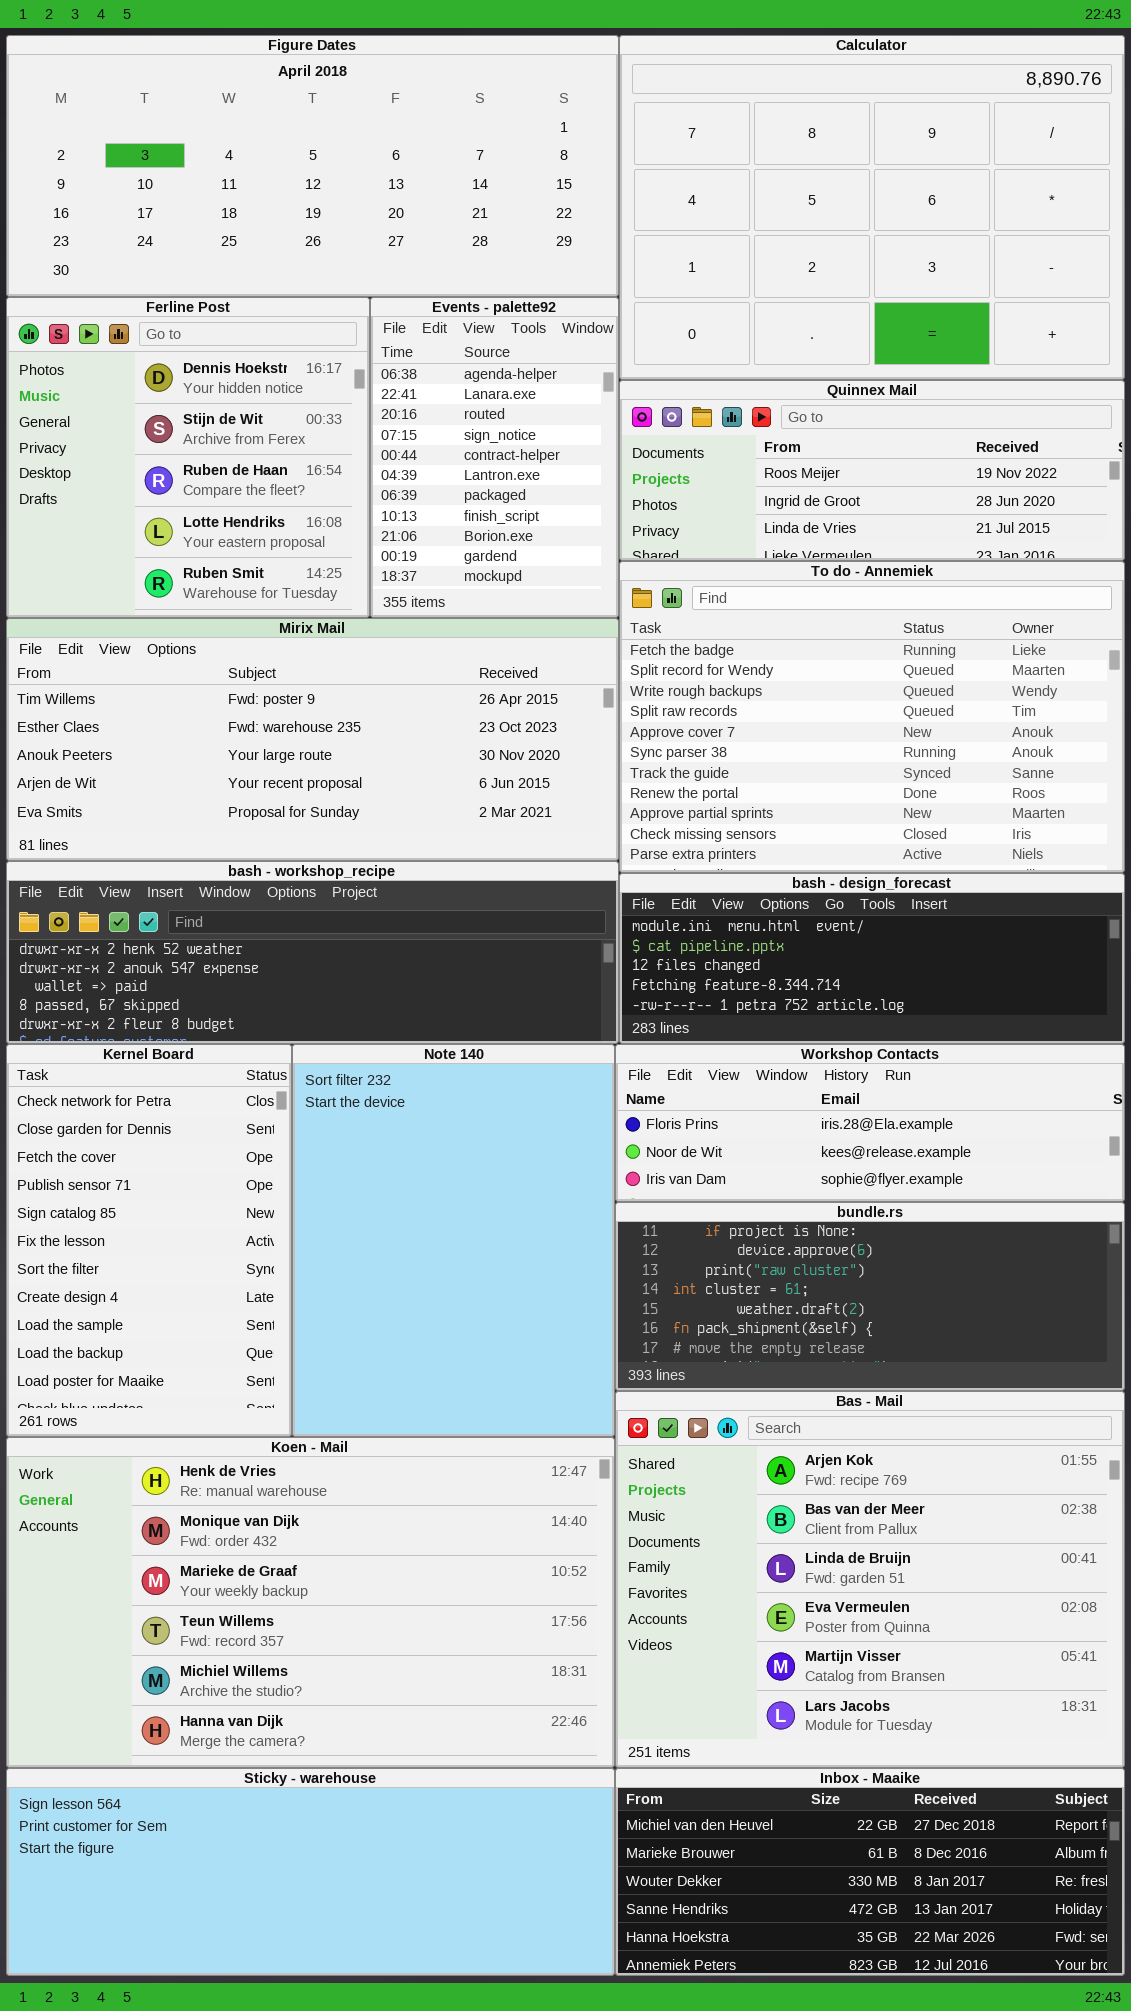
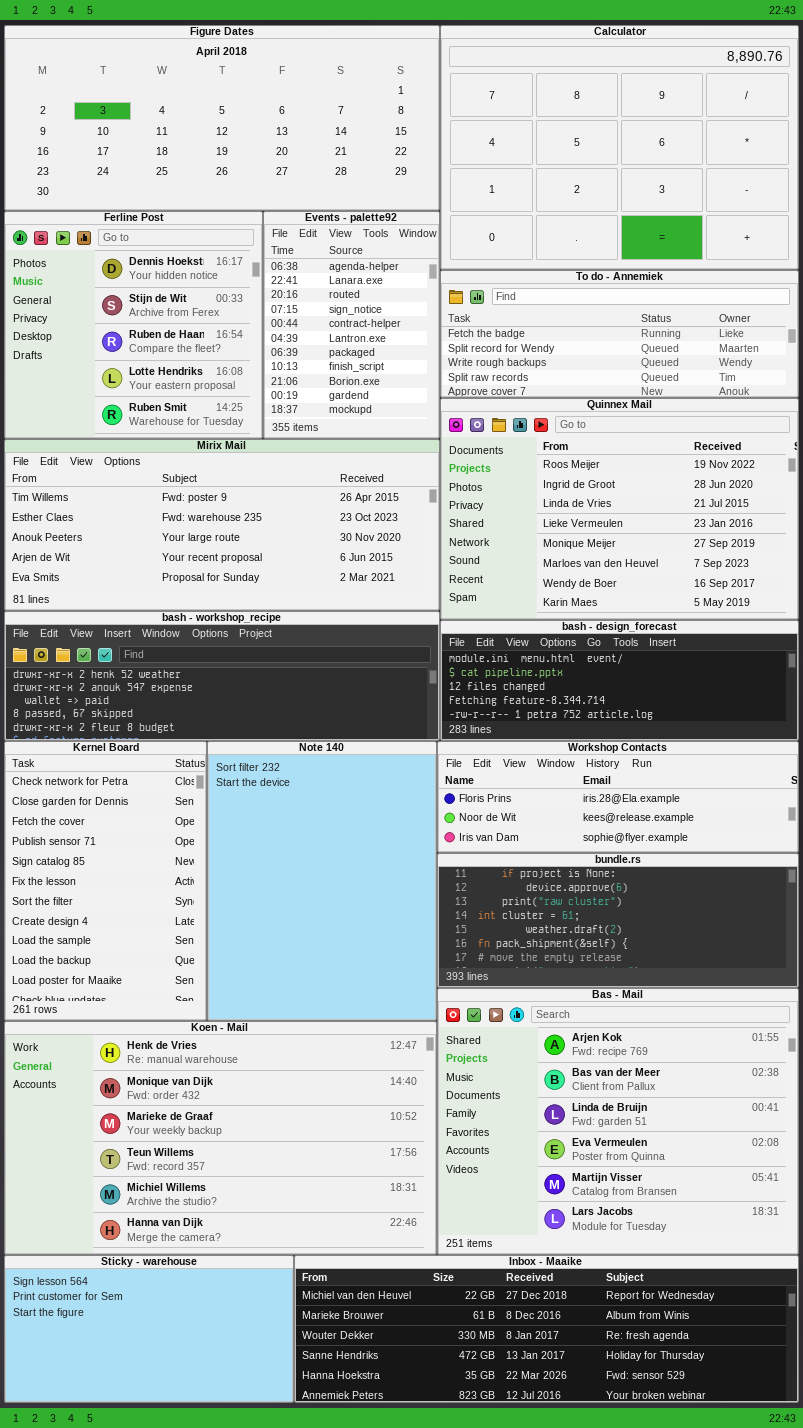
Quinnex Mail: [619,380,1125,561] -> [440,398,799,620], moved, resized
To do - Annemiek: [619,561,1125,873] -> [440,270,799,398], moved, resized
Sticky - warehouse: [6,1768,615,1976] -> [4,1255,294,1403], resized
Inbox - Maaike: [615,1768,1125,1976] -> [294,1255,799,1403], resized

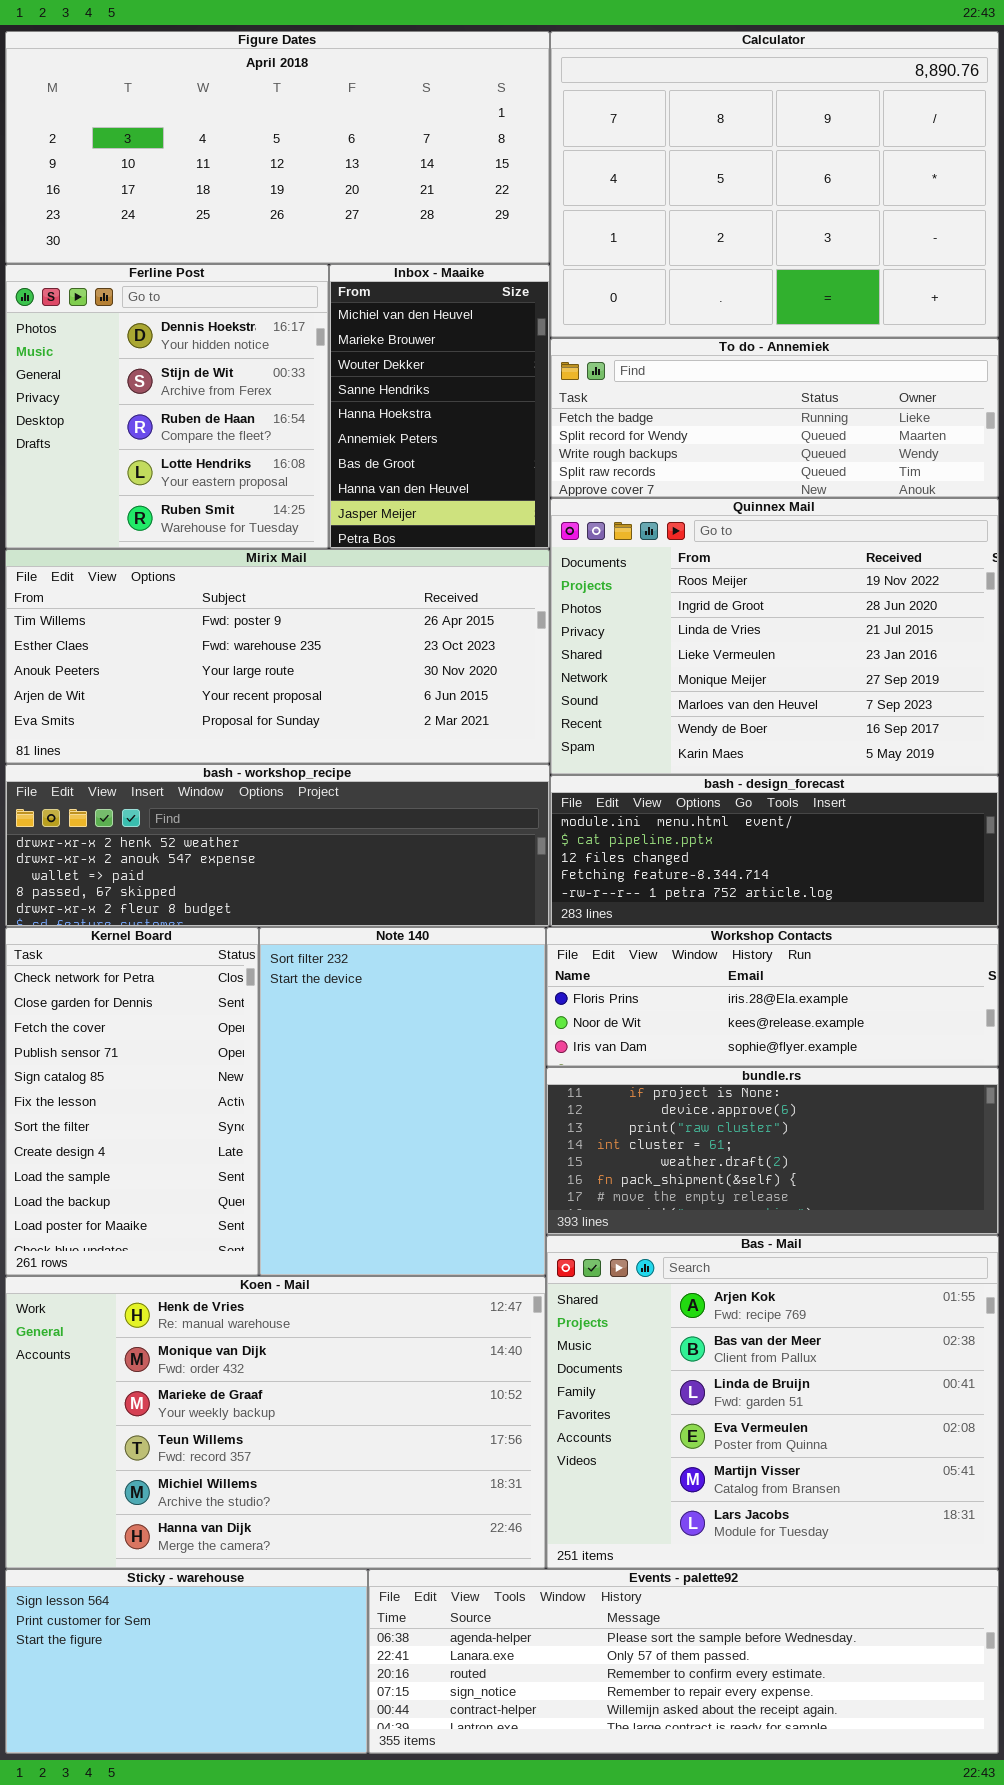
Events - palette92: [263,211,440,439] -> [368,1569,999,1754], moved, resized
Inbox - Maaike: [294,1255,799,1403] -> [329,264,550,549], moved, resized

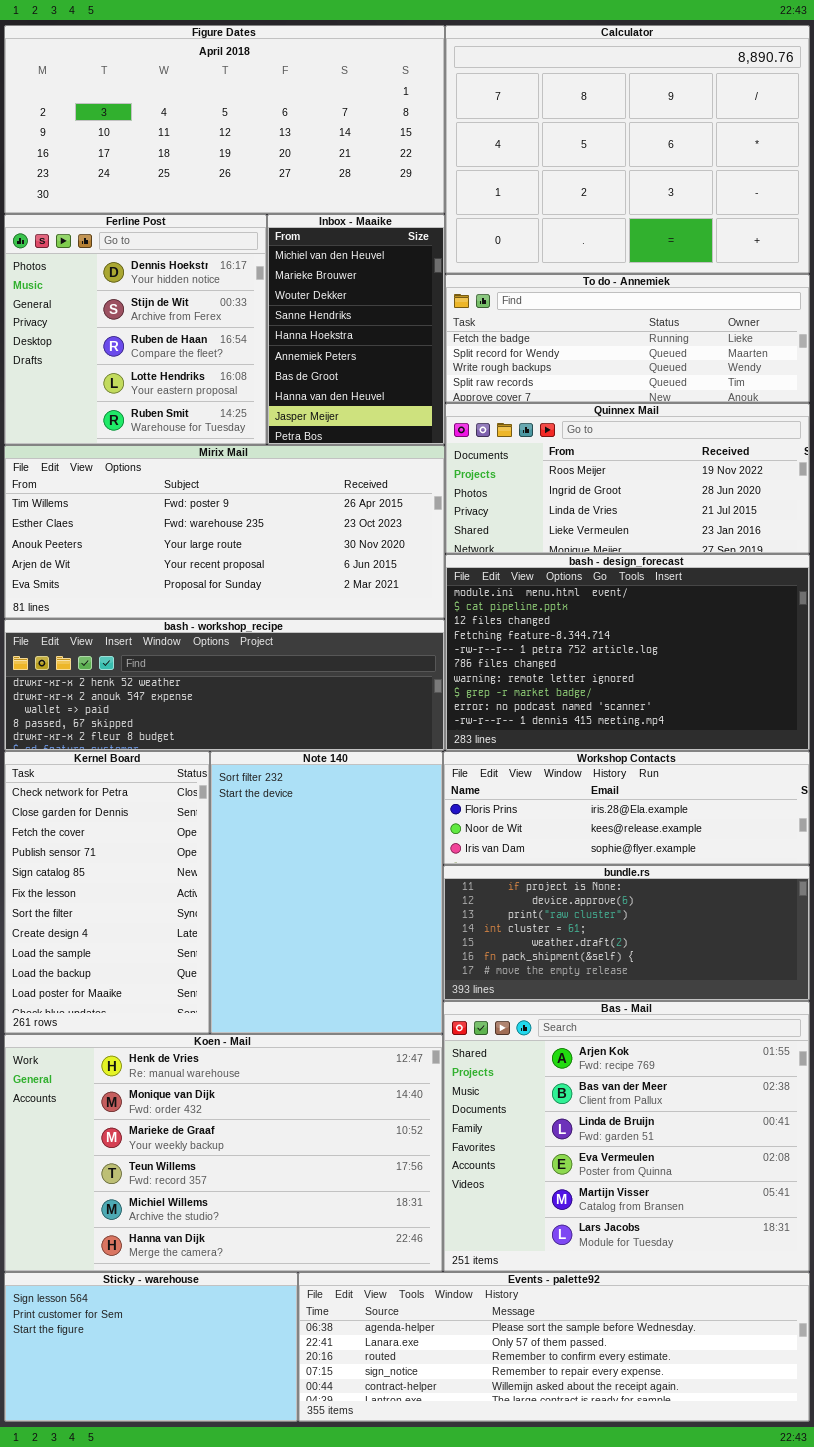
Quinnex Mail: [550,498,999,775] -> [445,403,810,554], resized
bash - design_forecast: [550,775,999,927] -> [445,554,810,751], resized

